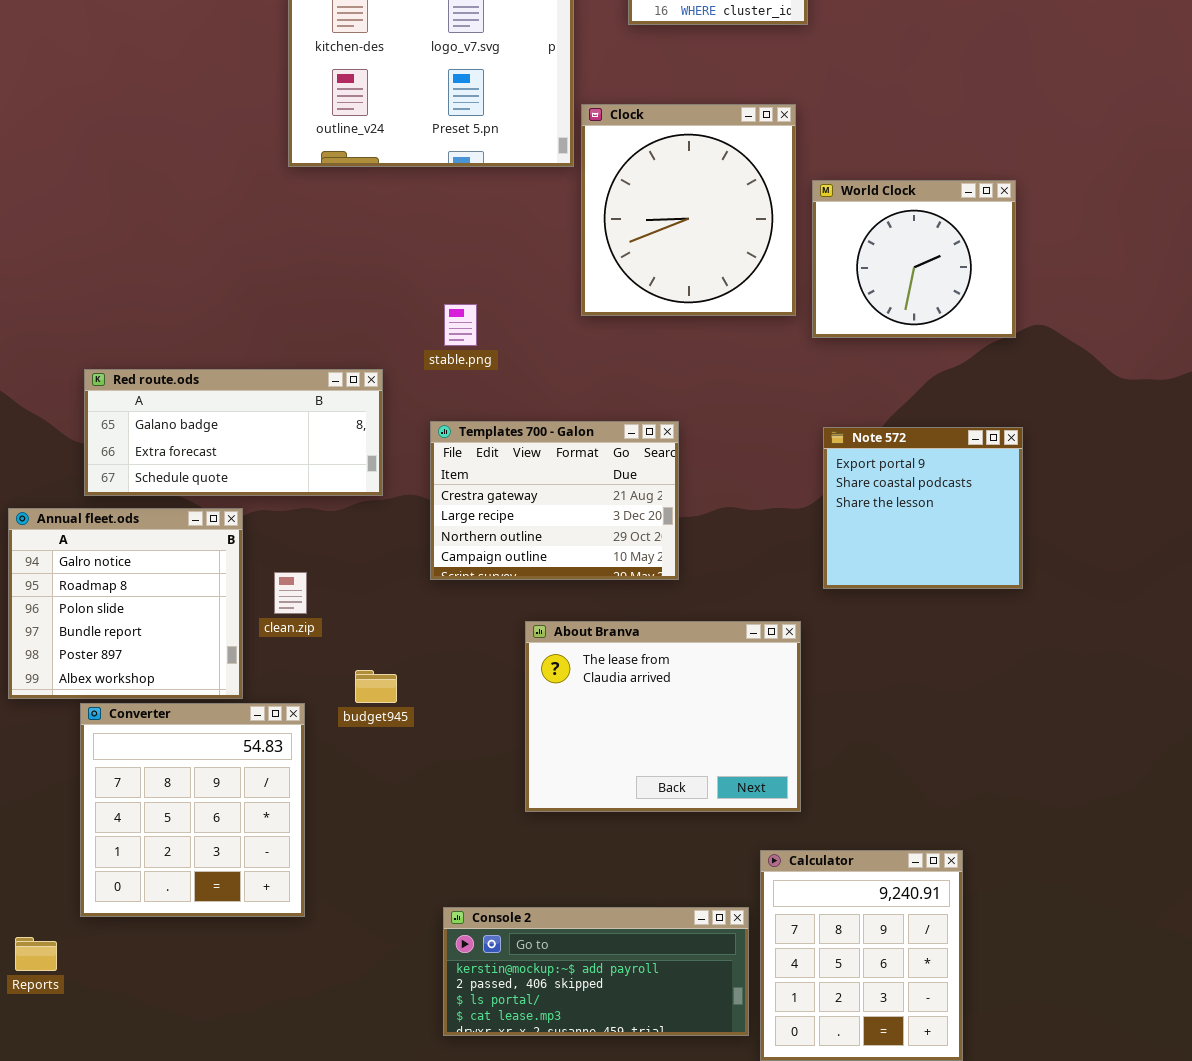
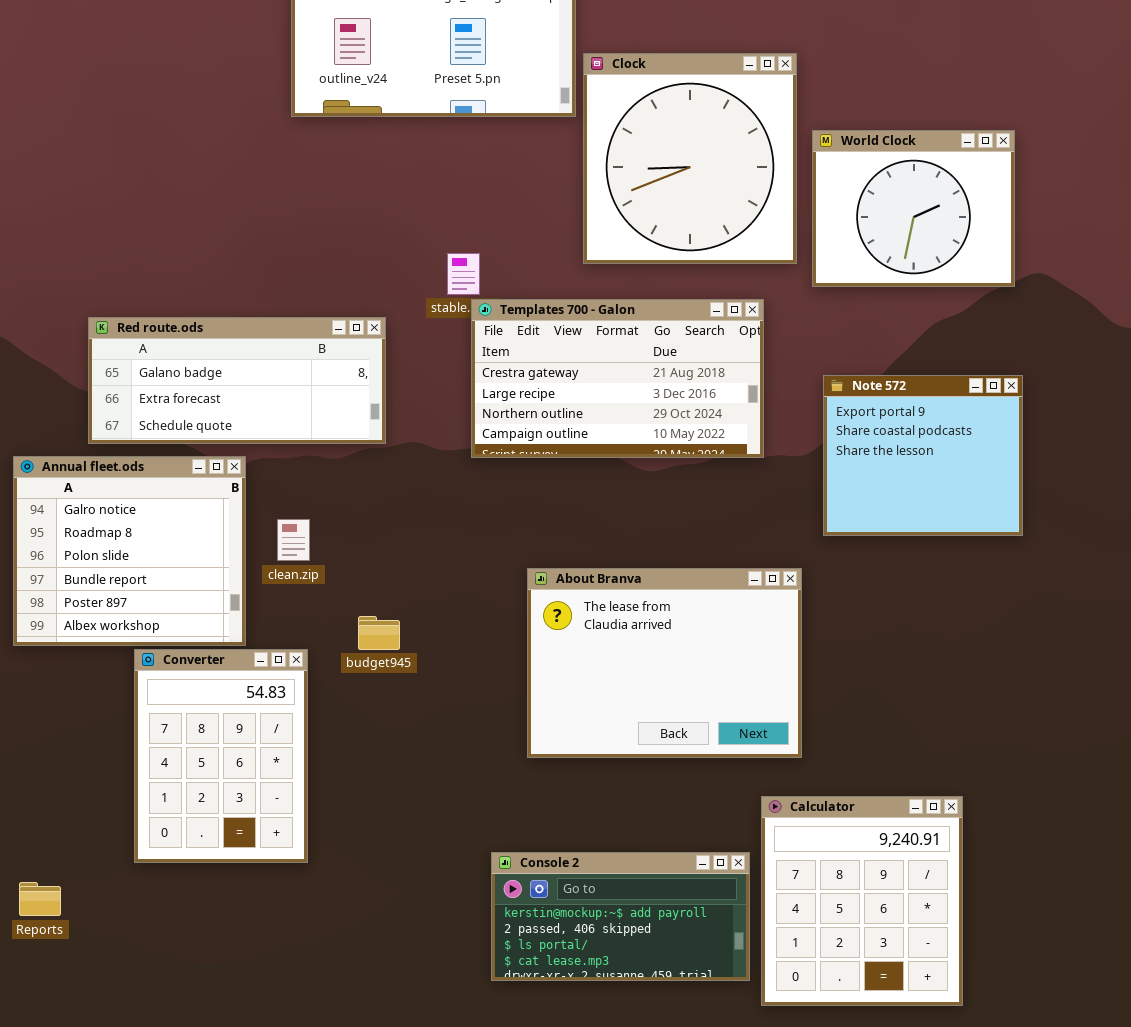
Templates 700 - Galon: [430,421,679,580] -> [471,299,764,458], moved, resized
Converter: [80,703,305,917] -> [134,649,308,863], resized
Console 2: [443,907,749,1036] -> [491,852,750,981], resized

